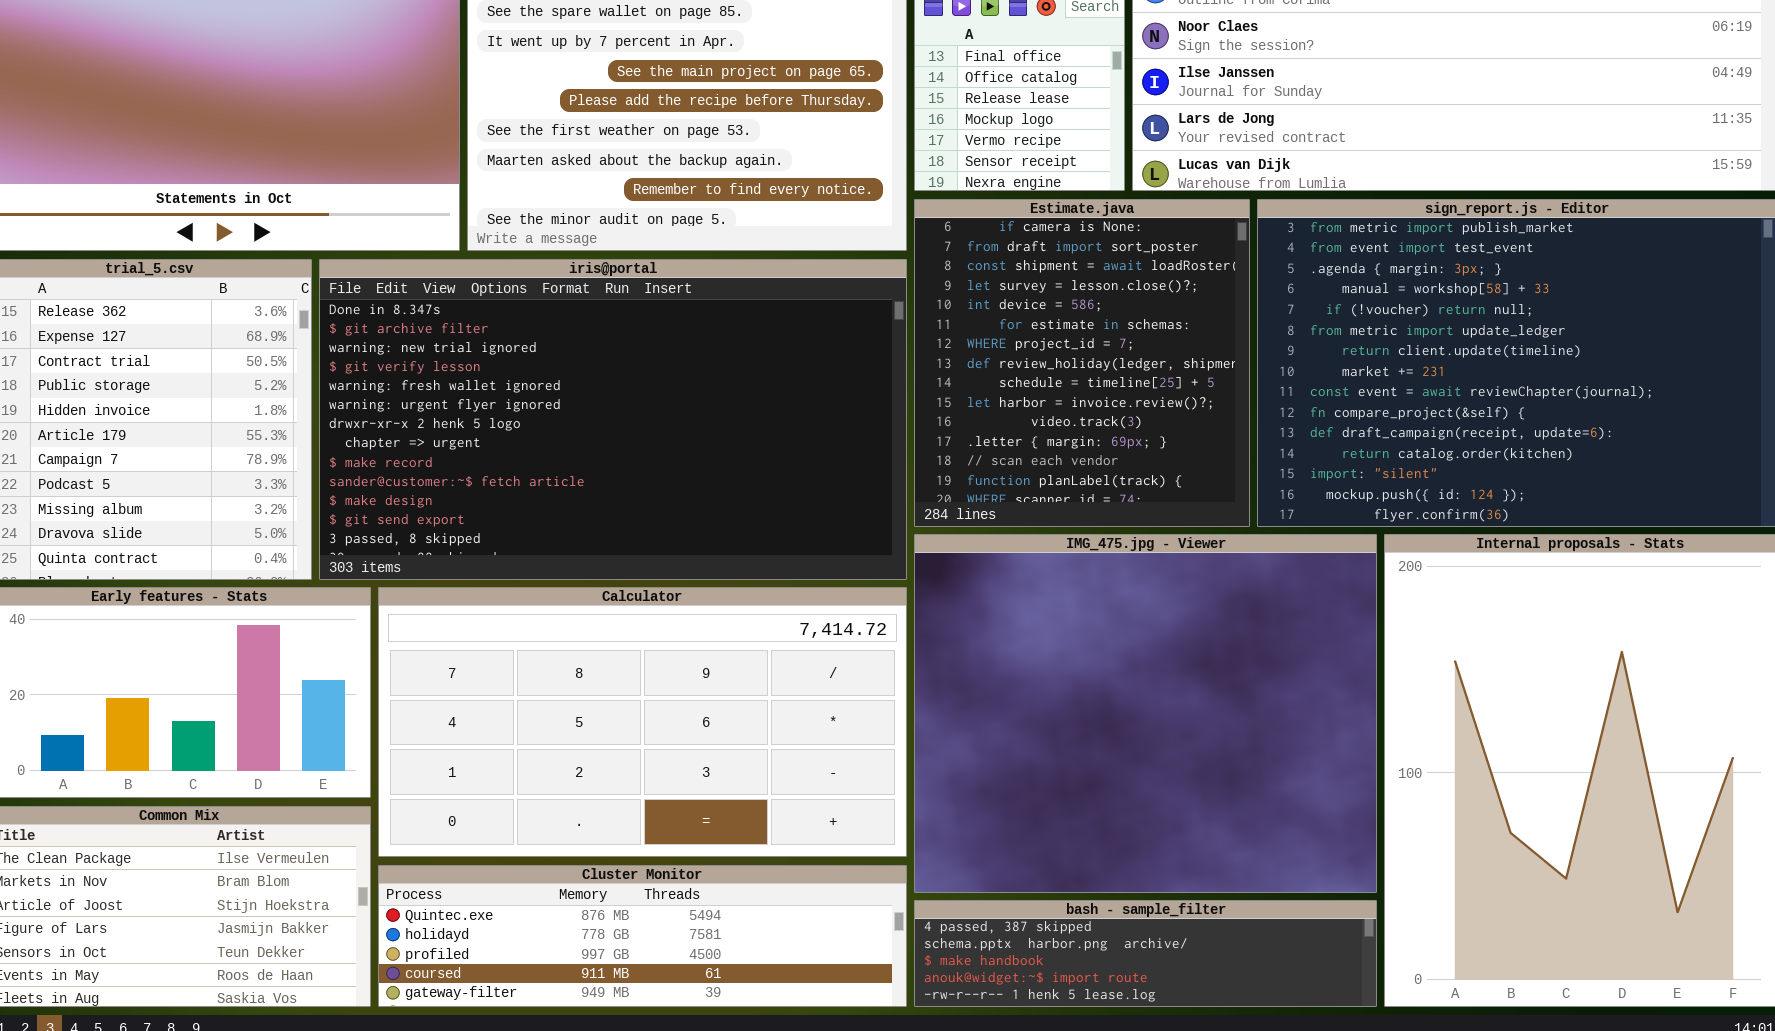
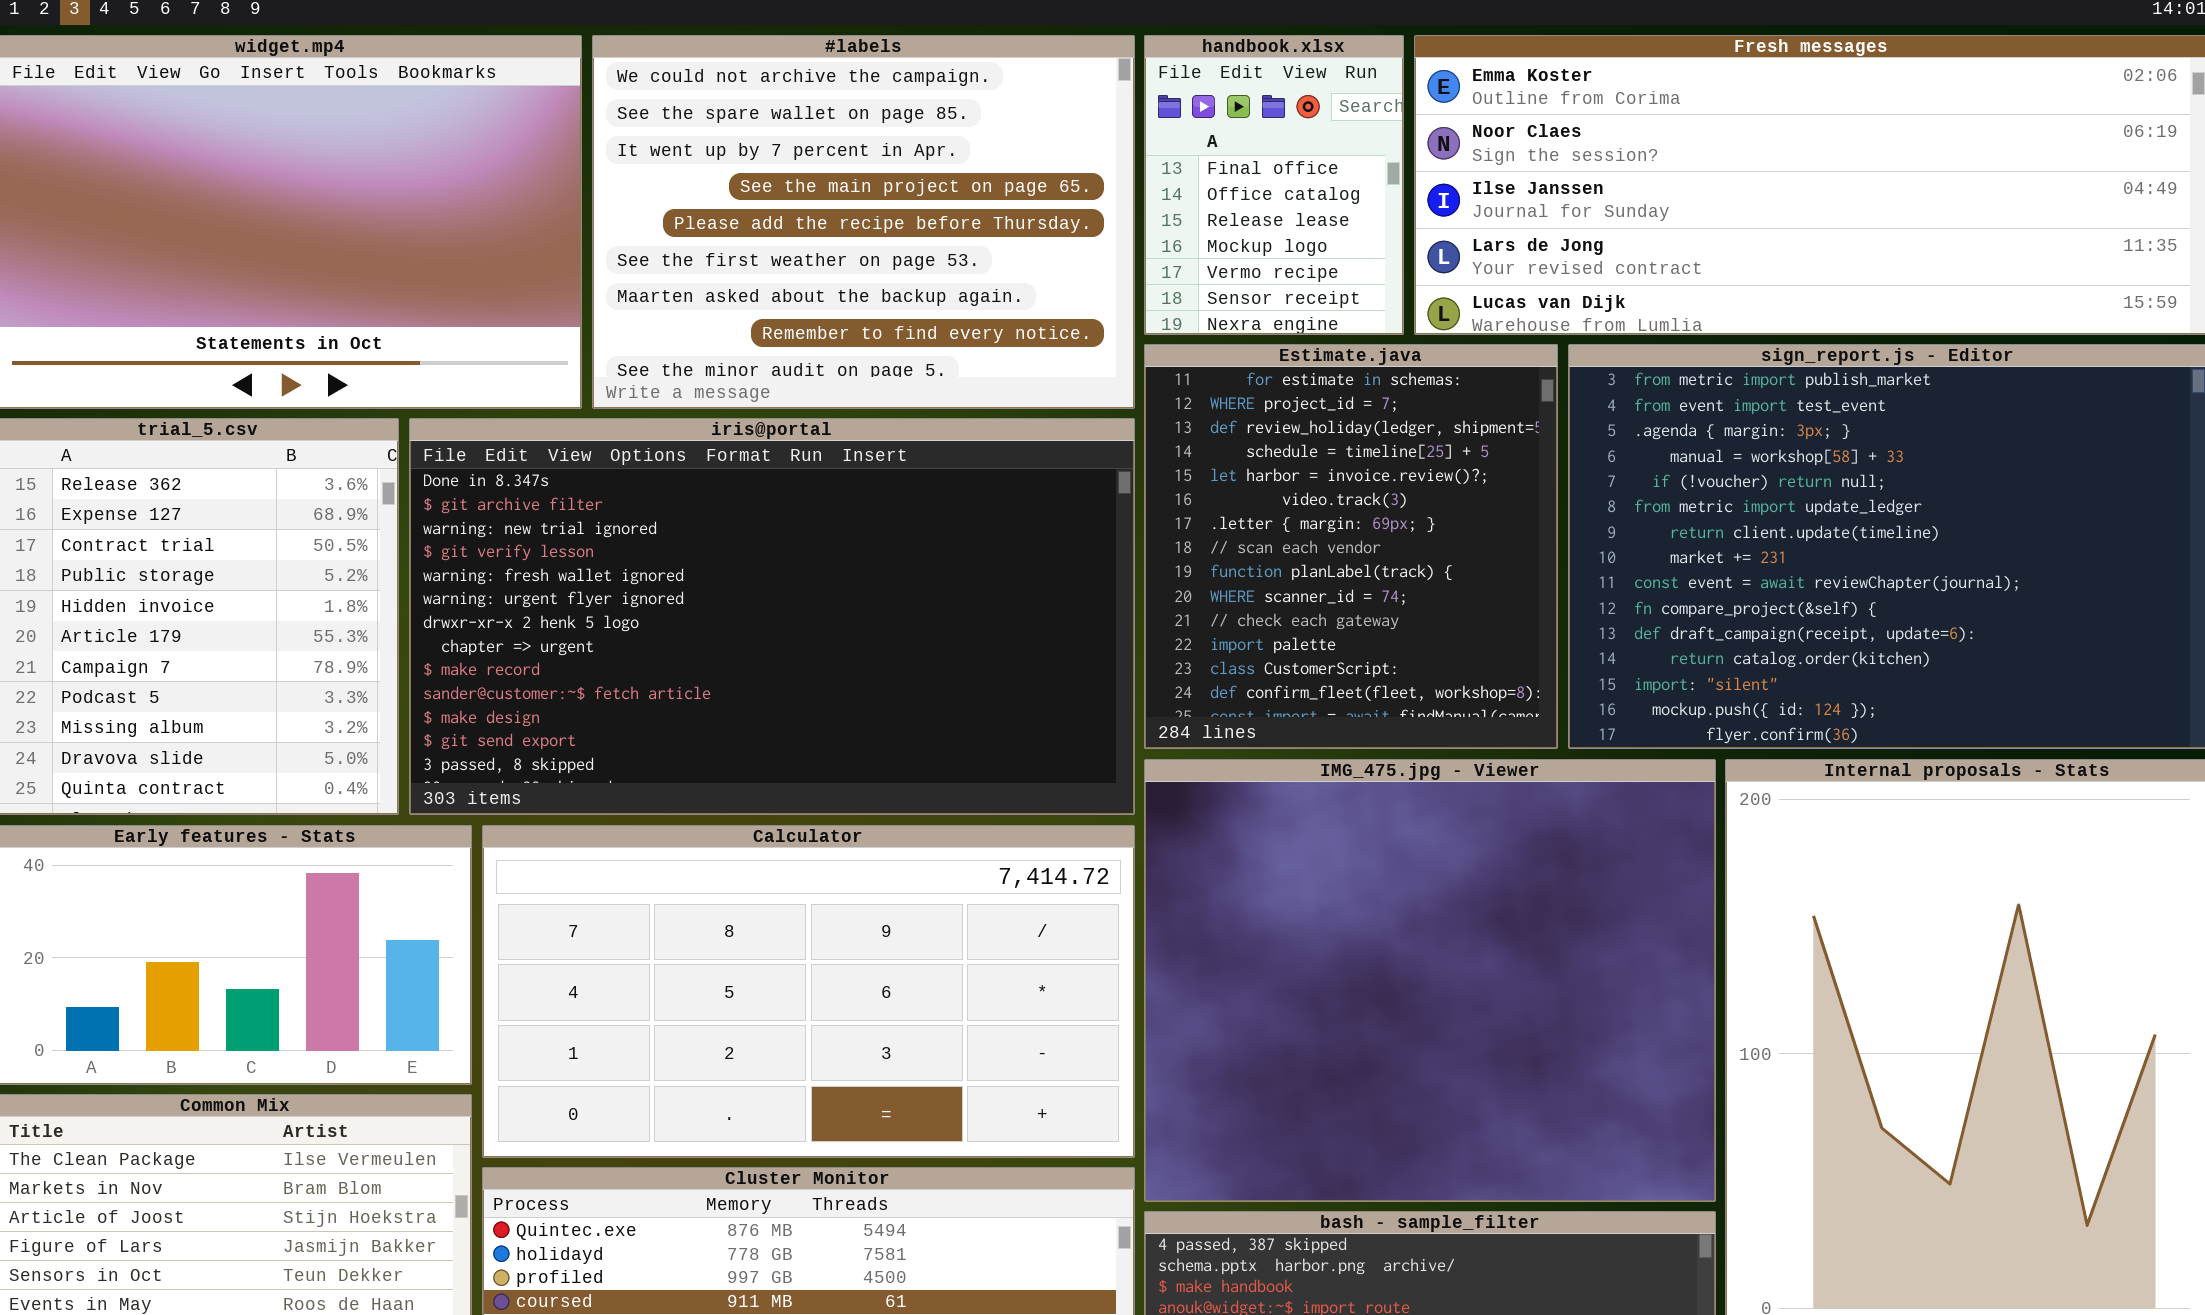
Estimate.java: [914,199,1250,527] -> [1144,344,1558,749], scrolled down 5 rows

